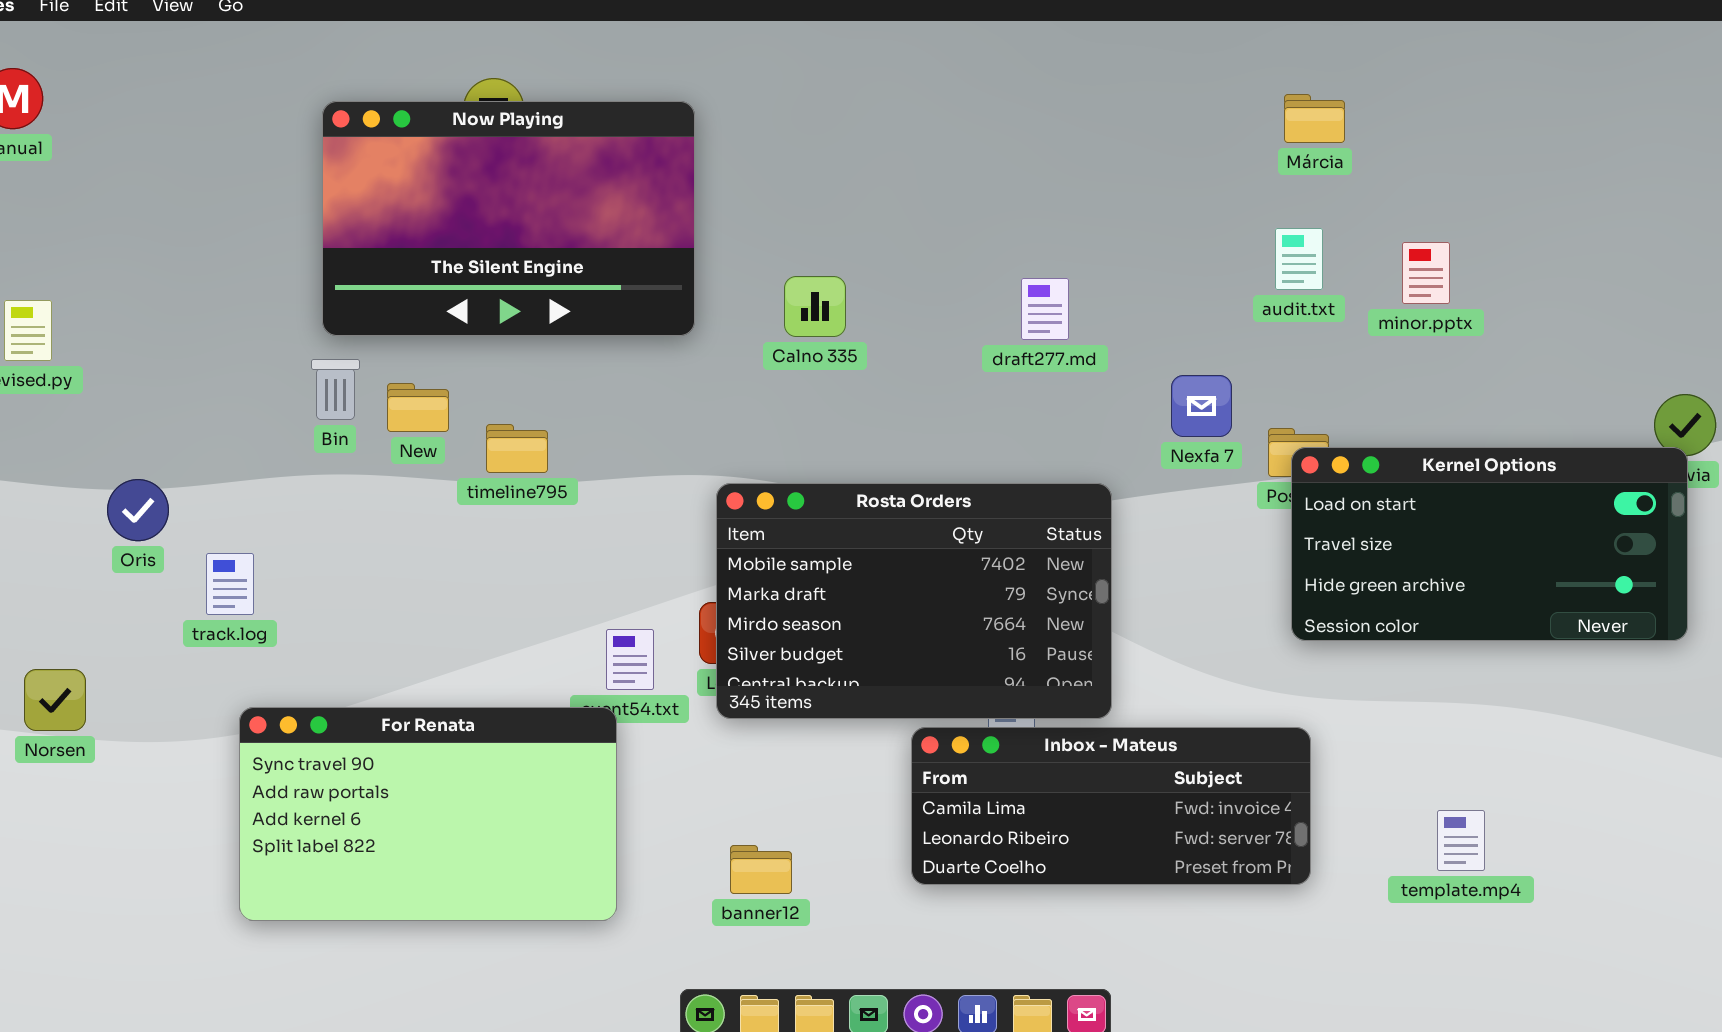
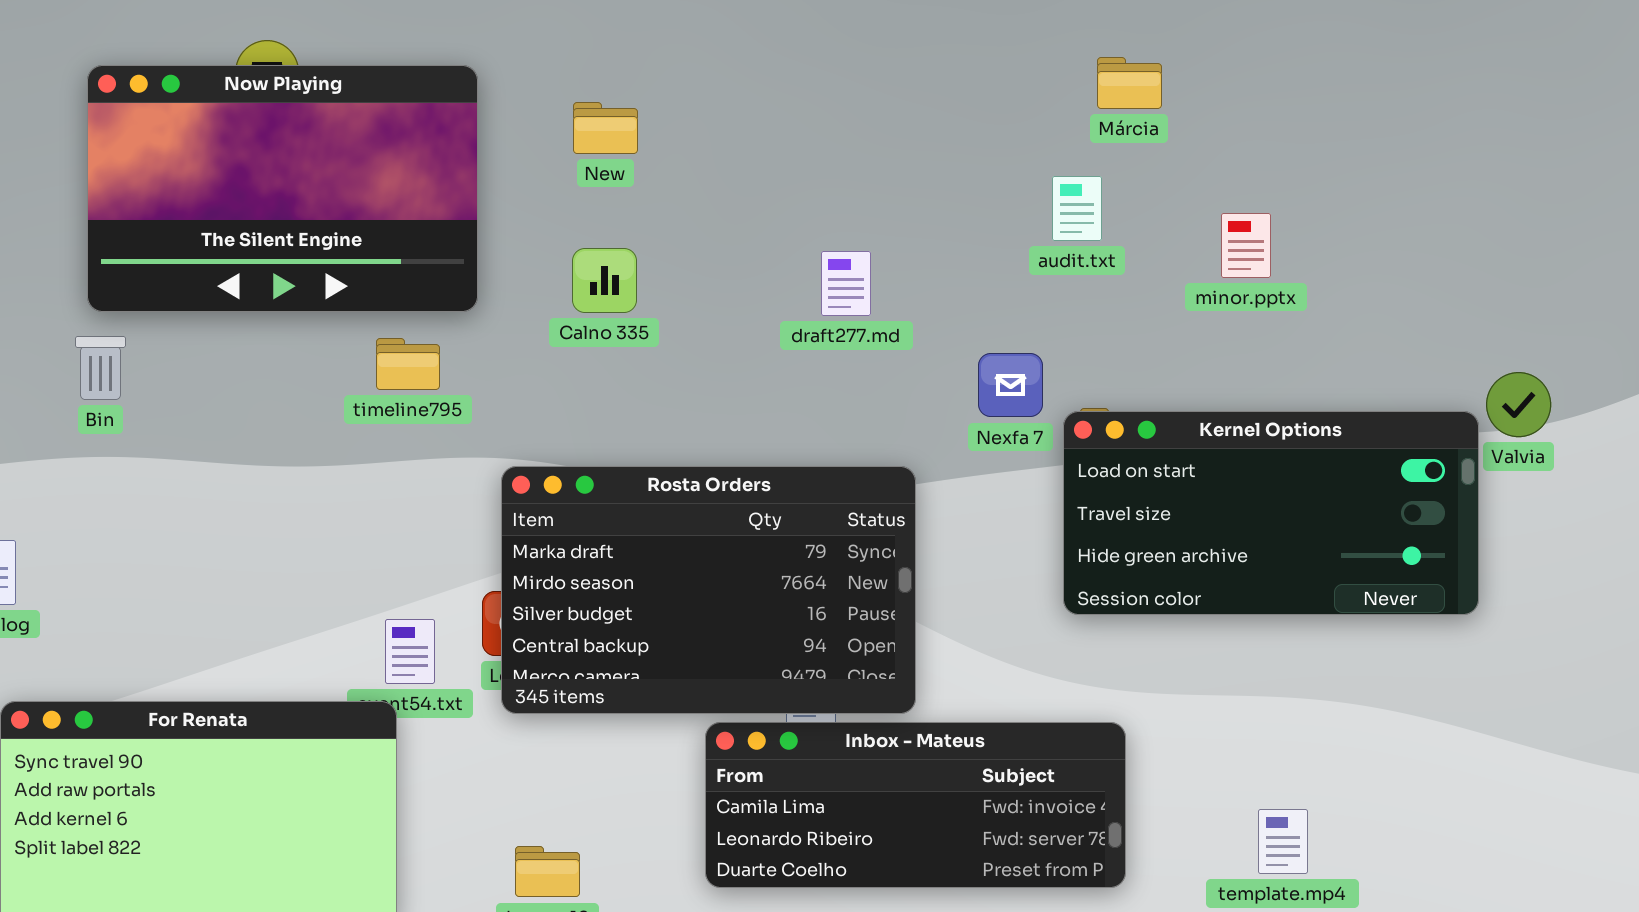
audit.txt: [1275,228,1323,290] -> [1052,176,1102,241], moved
New: [387,383,449,432] -> [573,102,638,154], moved
timeline795: [486,424,548,473] -> [376,338,440,390], moved
Kernel Options: [1291,447,1688,641] -> [1063,411,1479,615], moved
Rosta Orders: [716,483,1112,719] -> [501,466,916,714], scrolled down 1 row

